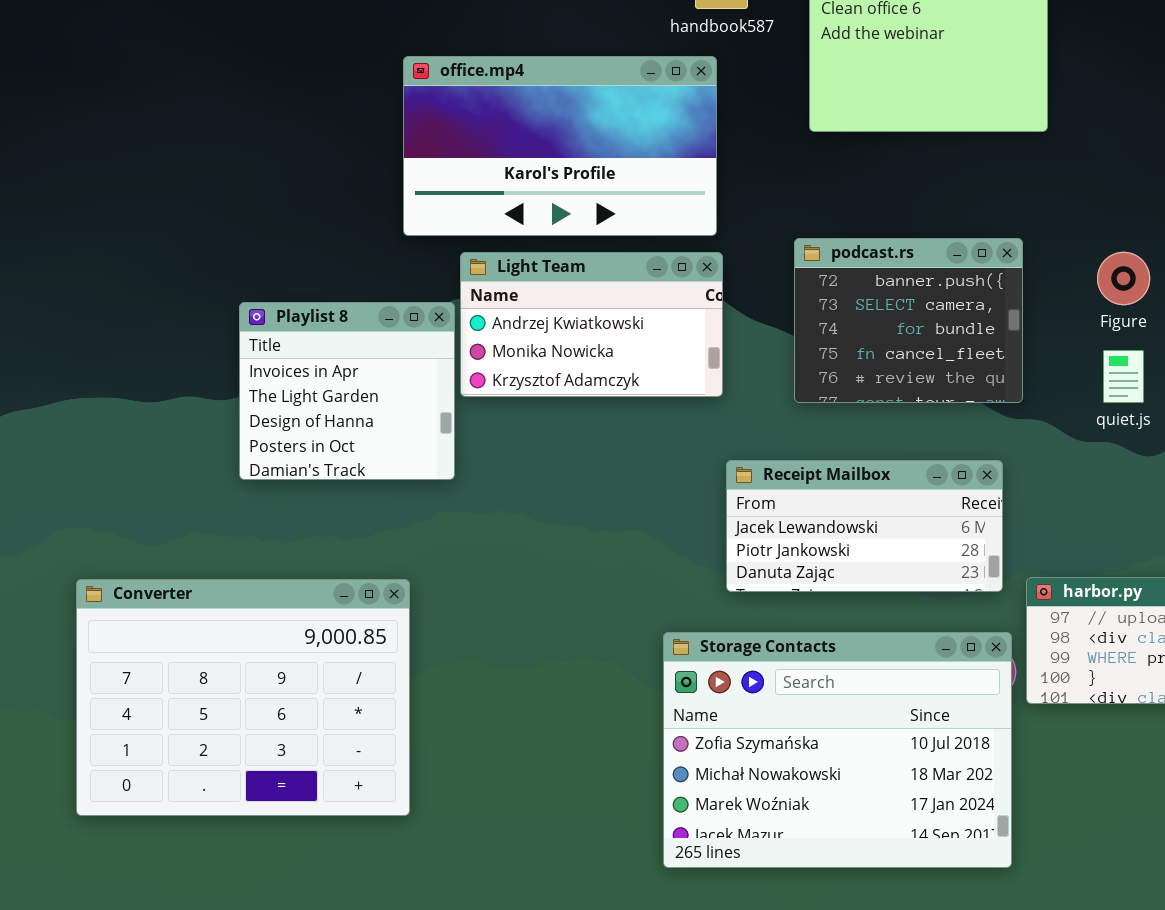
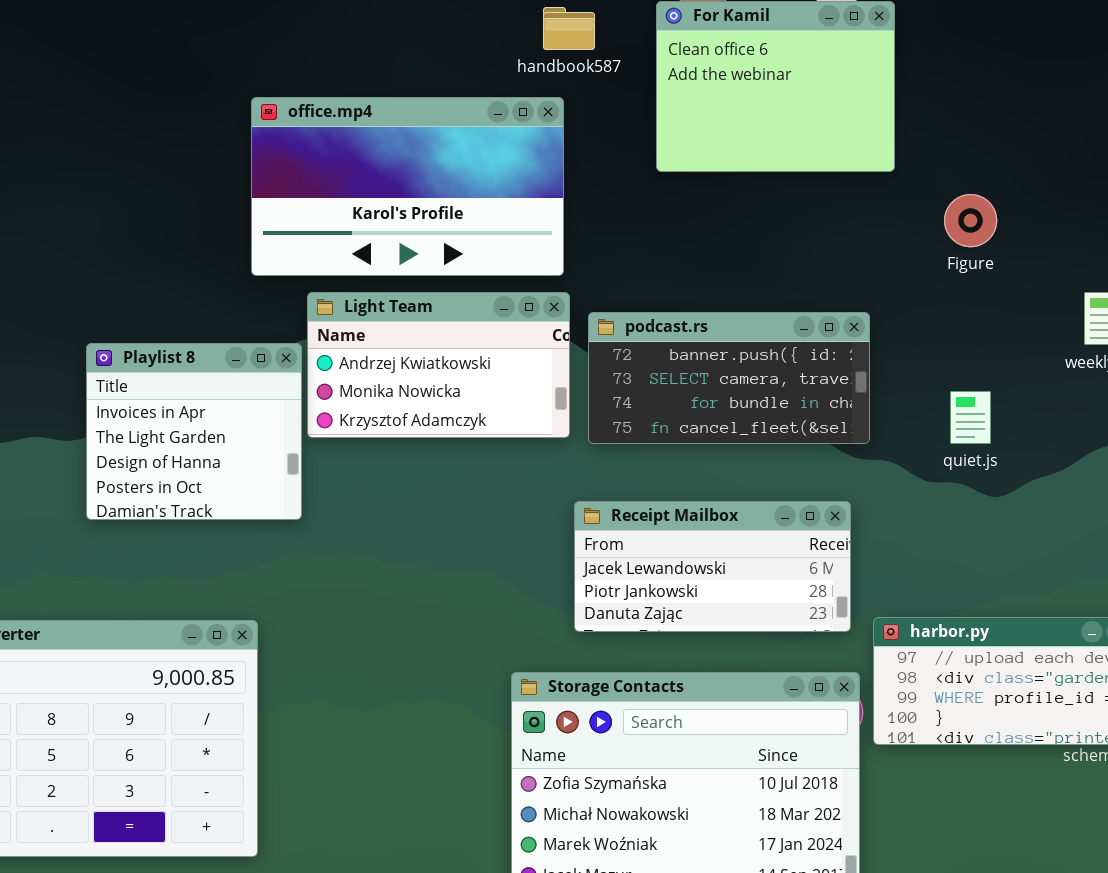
podcast.rs: [794,238,1023,403] -> [588,312,870,444], resized
Figure: [1097,252,1150,305] -> [944,194,997,247], moved

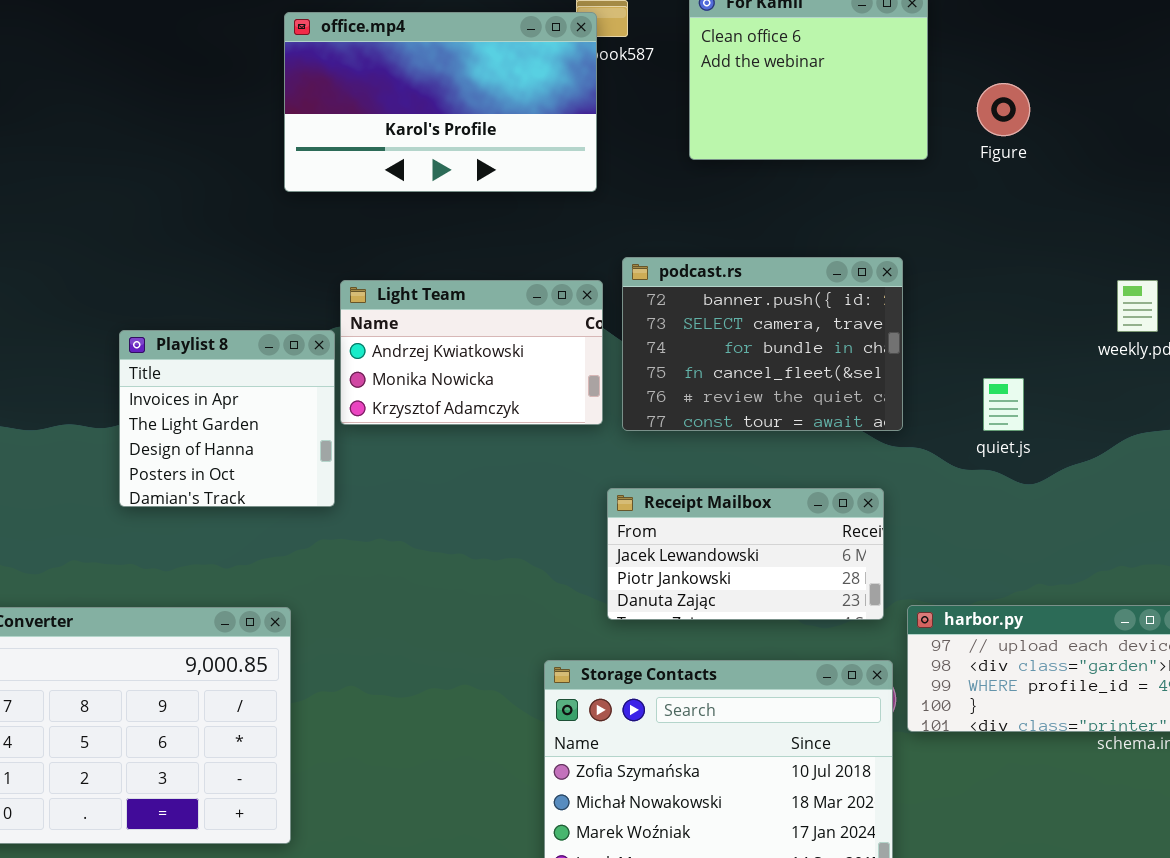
office.mp4: [251,97,564,276] -> [284,12,597,192], moved
Figure: [944,194,997,247] -> [977,83,1030,136], moved
podcast.rs: [588,312,870,444] -> [622,257,903,431], resized

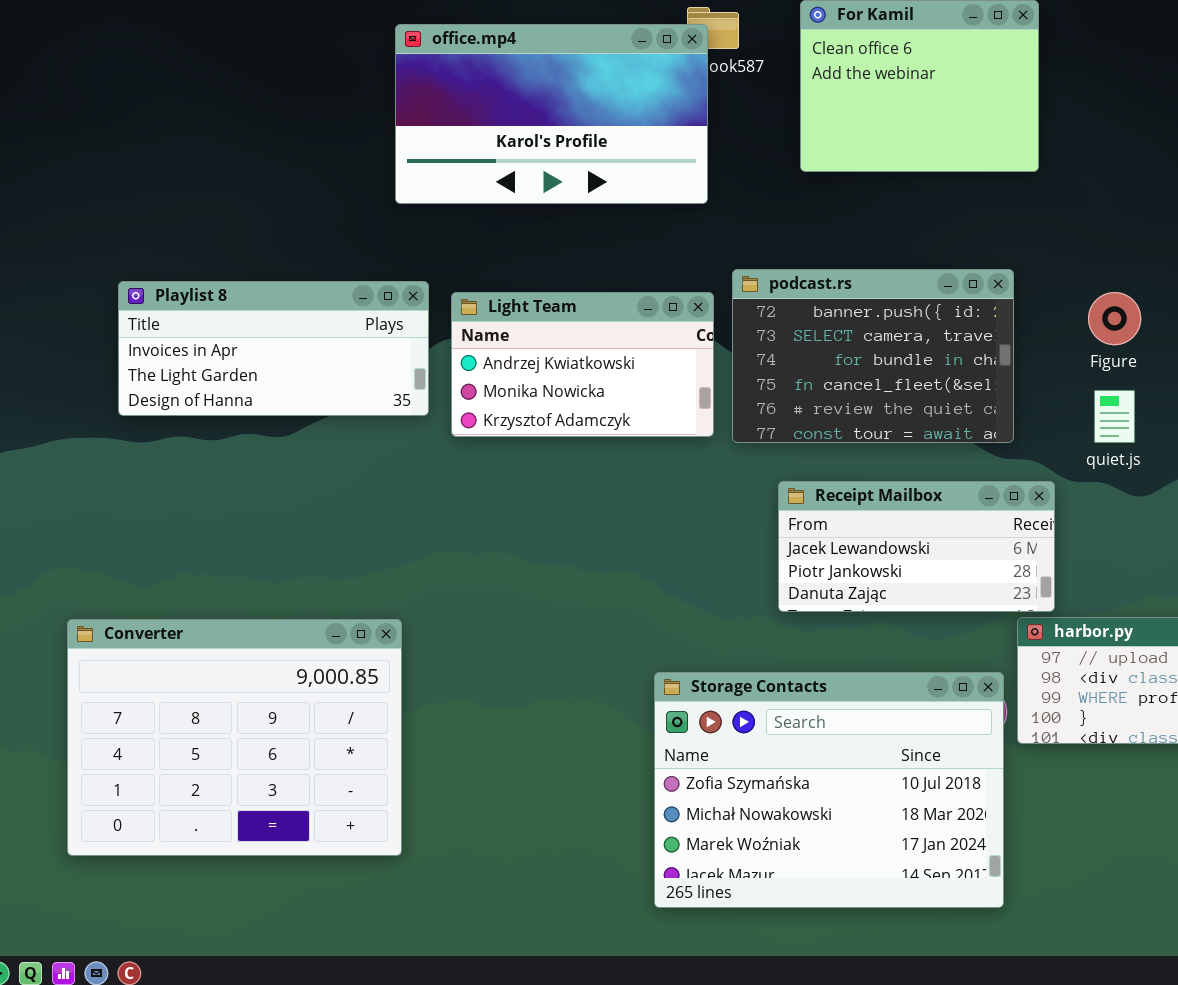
Figure: [977,83,1030,136] -> [1088,292,1141,345], moved
Playlist 8: [119,330,335,507] -> [118,281,429,416], moved, resized
Receipt Mailbox: [607,488,884,620] -> [778,481,1055,612], moved

